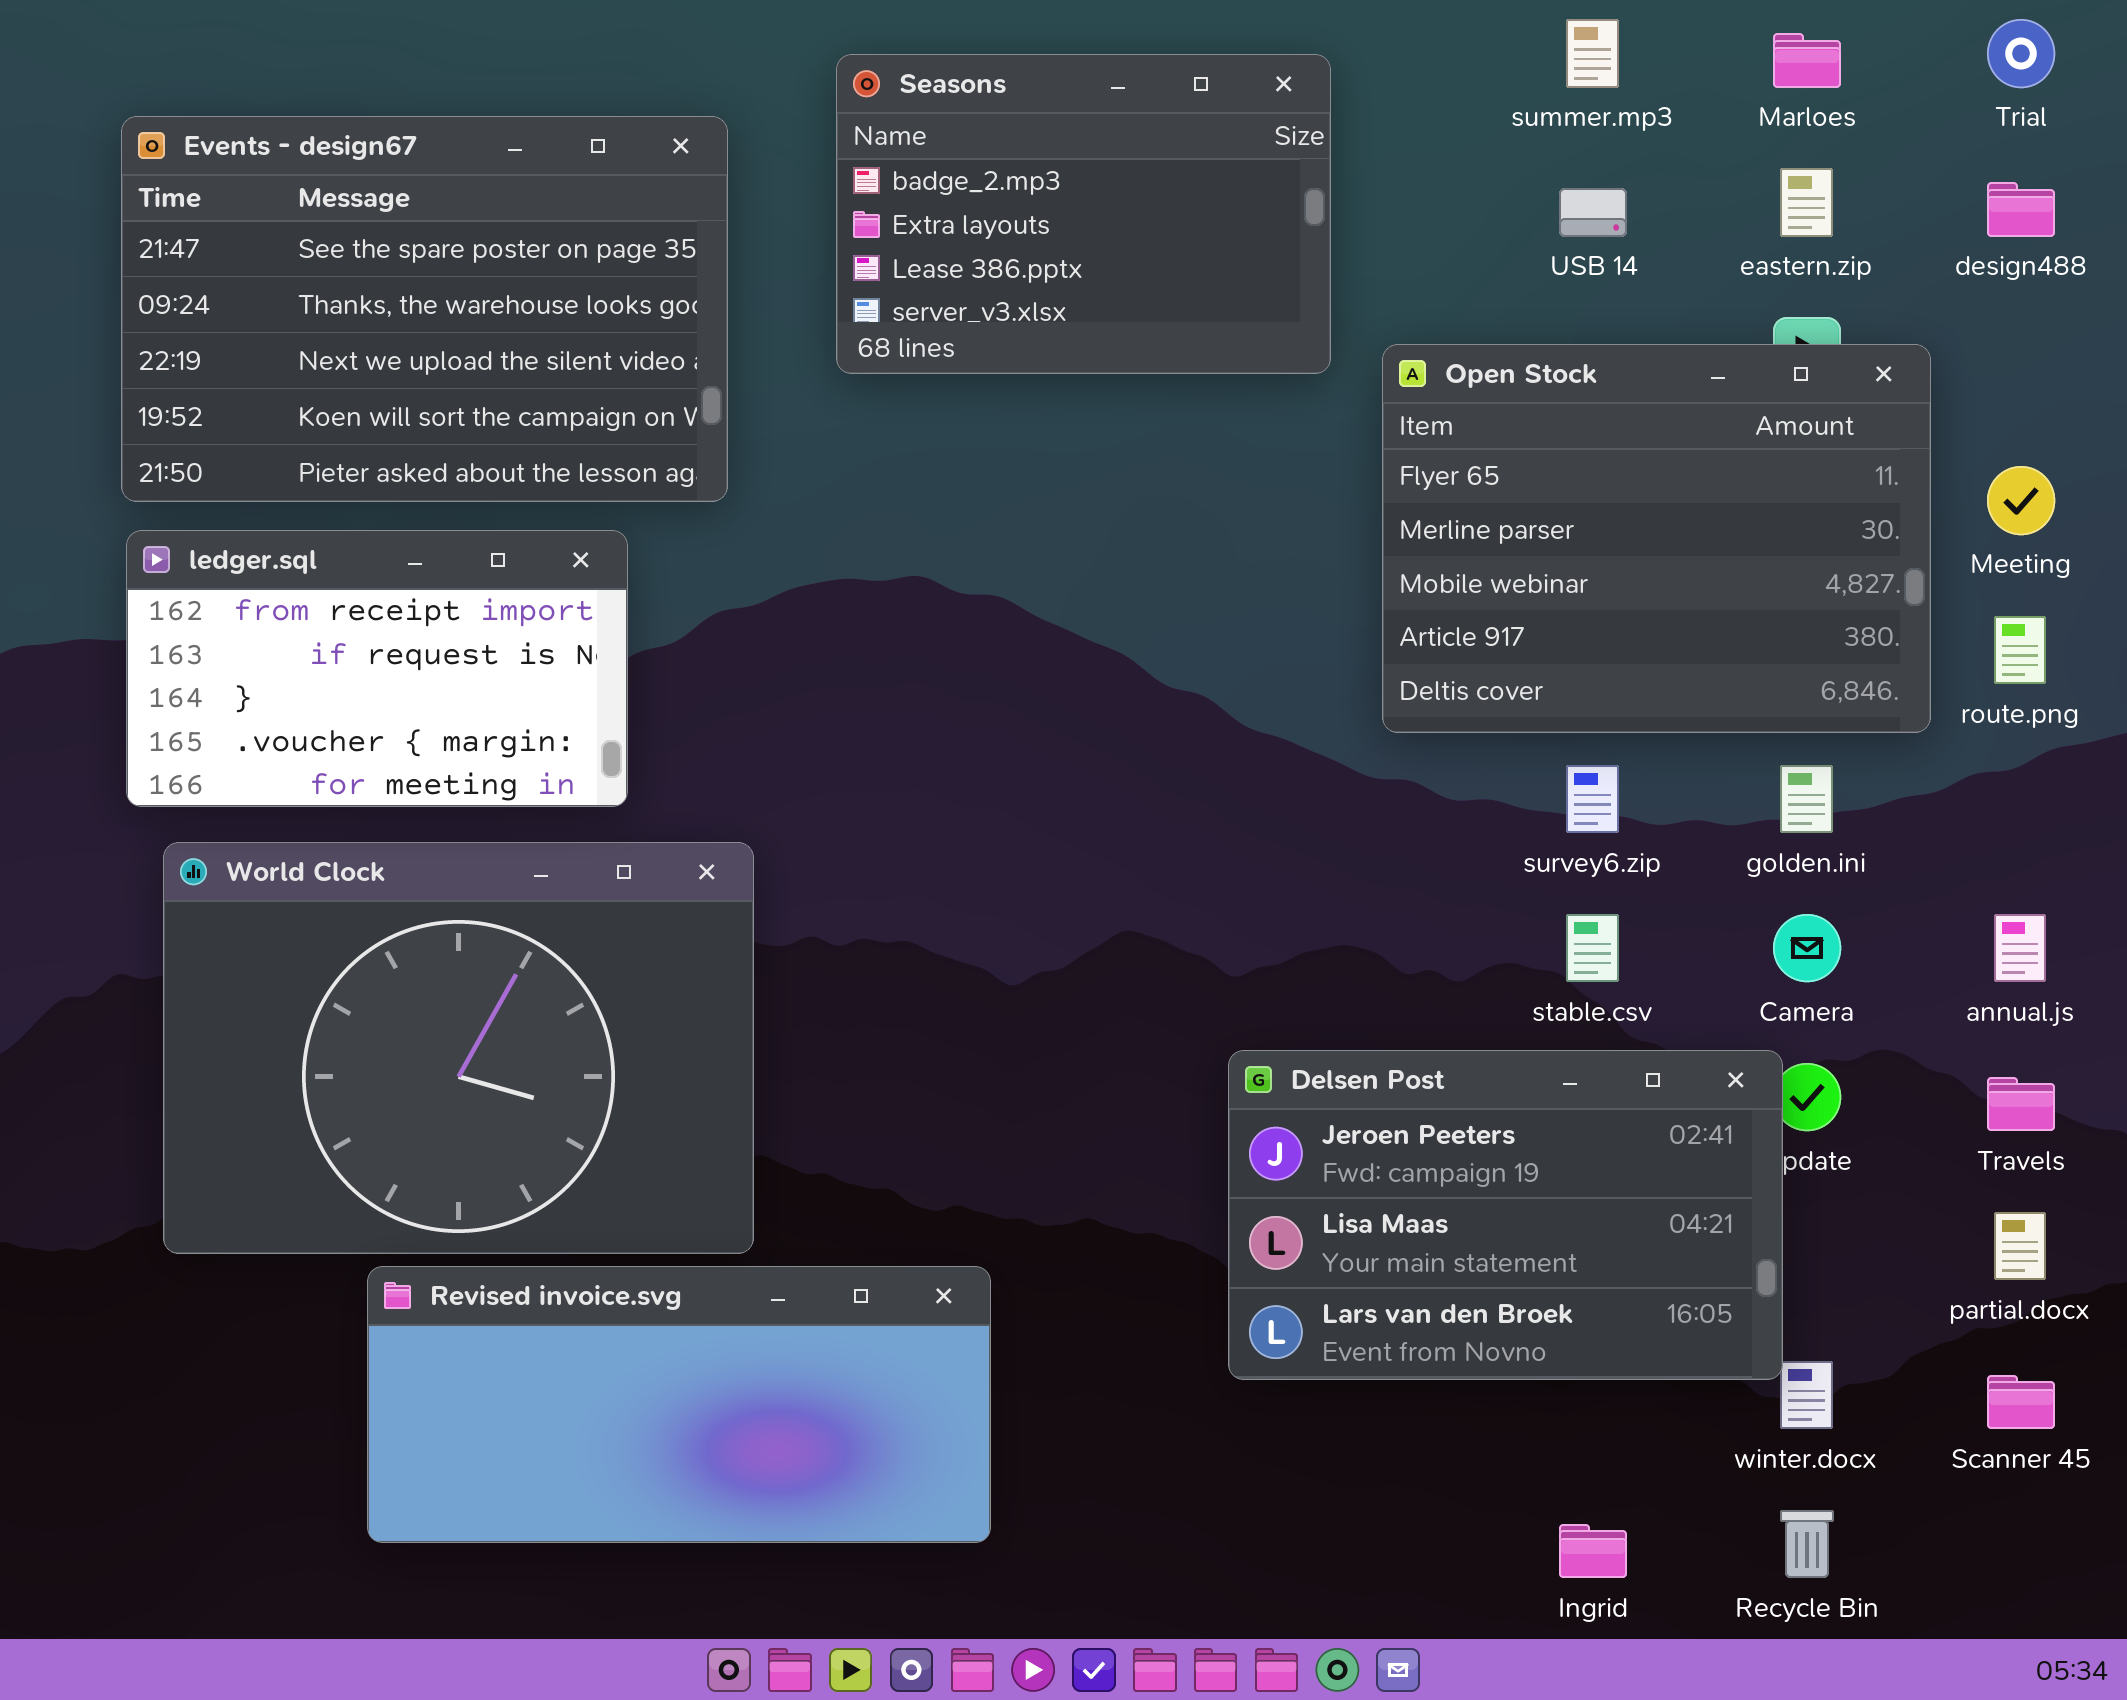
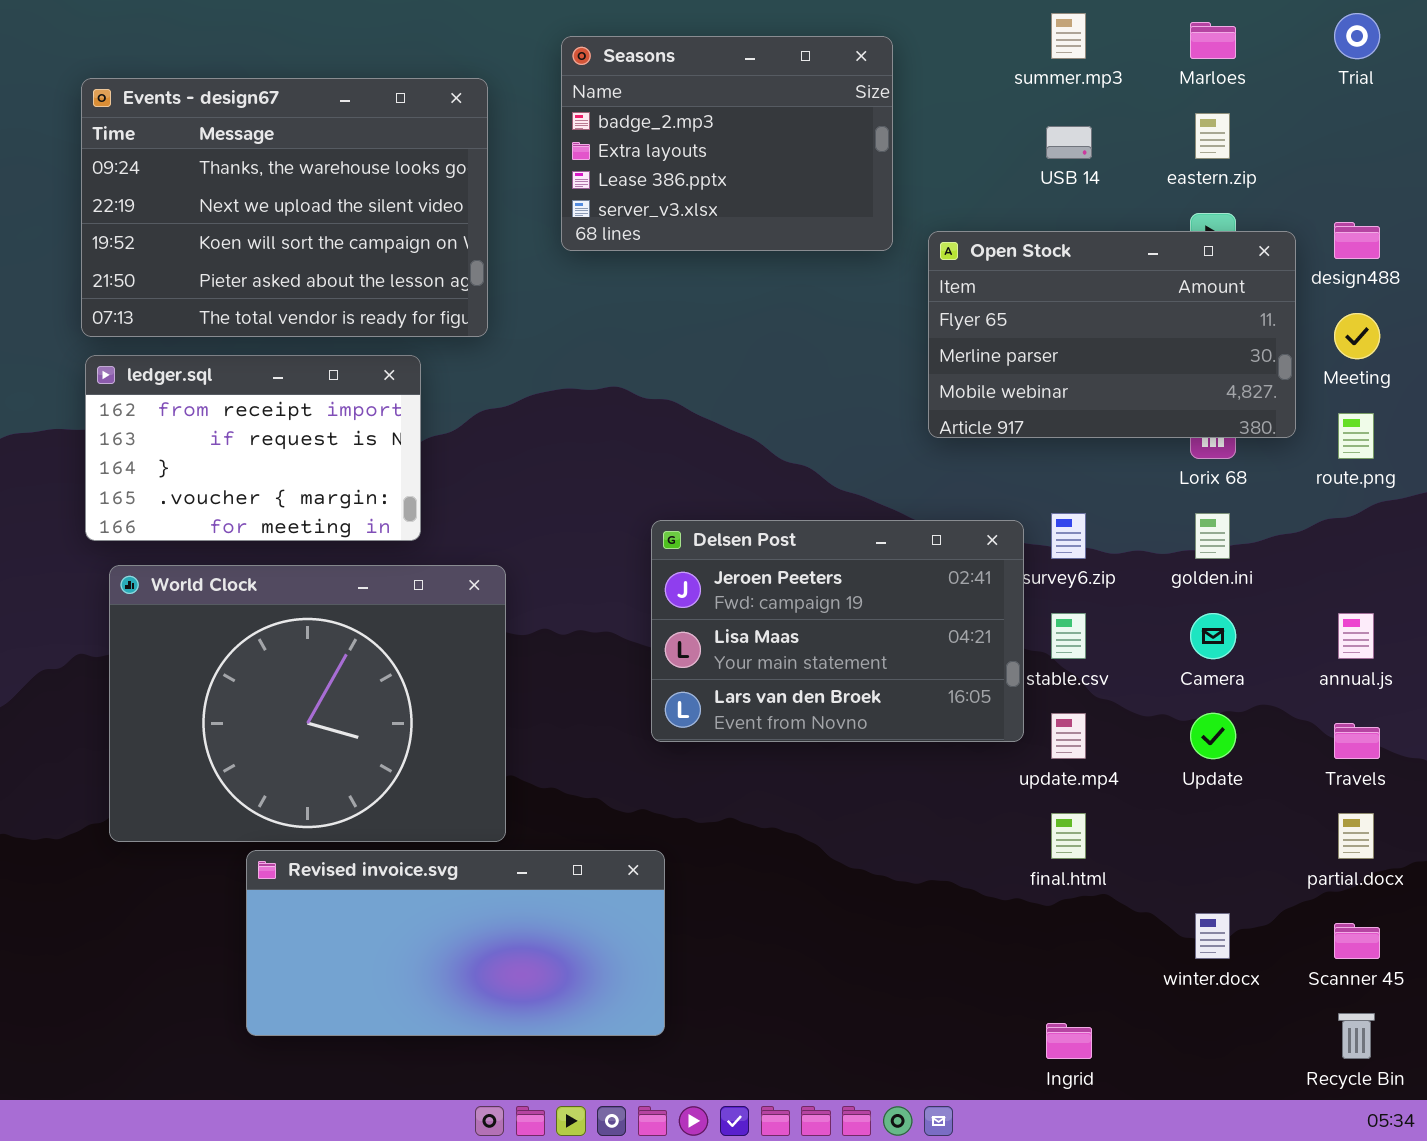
Events - design67: [121,116,728,502] -> [81,78,488,337], scrolled down 1 row
design488: [1987,182,2055,237] -> [1334,222,1380,259], moved
Open Stock: [1382,344,1931,733] -> [928,231,1296,438], resized
Delsen Post: [1228,1050,1783,1380] -> [651,520,1024,742], moved
Recycle Bin: [1780,1510,1834,1578] -> [1338,1013,1375,1059], moved

